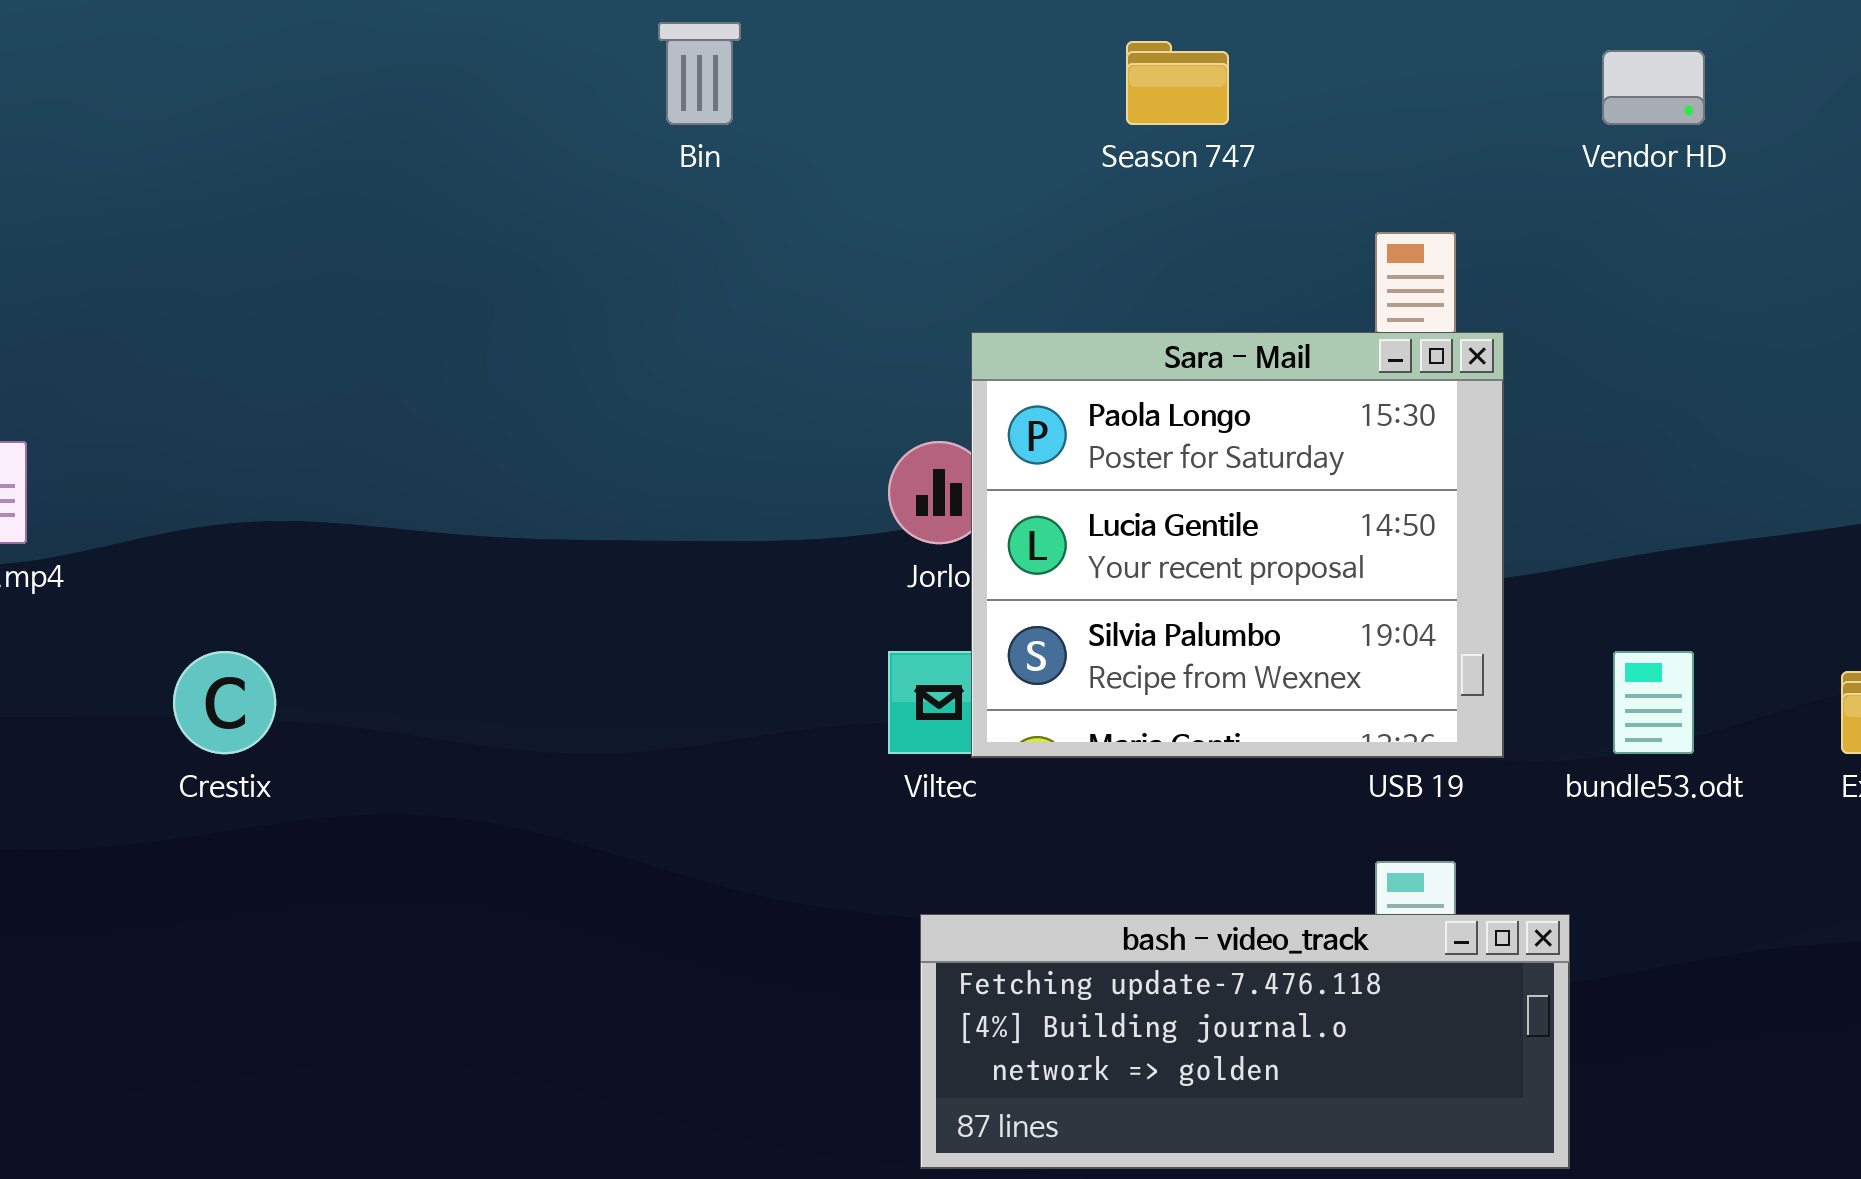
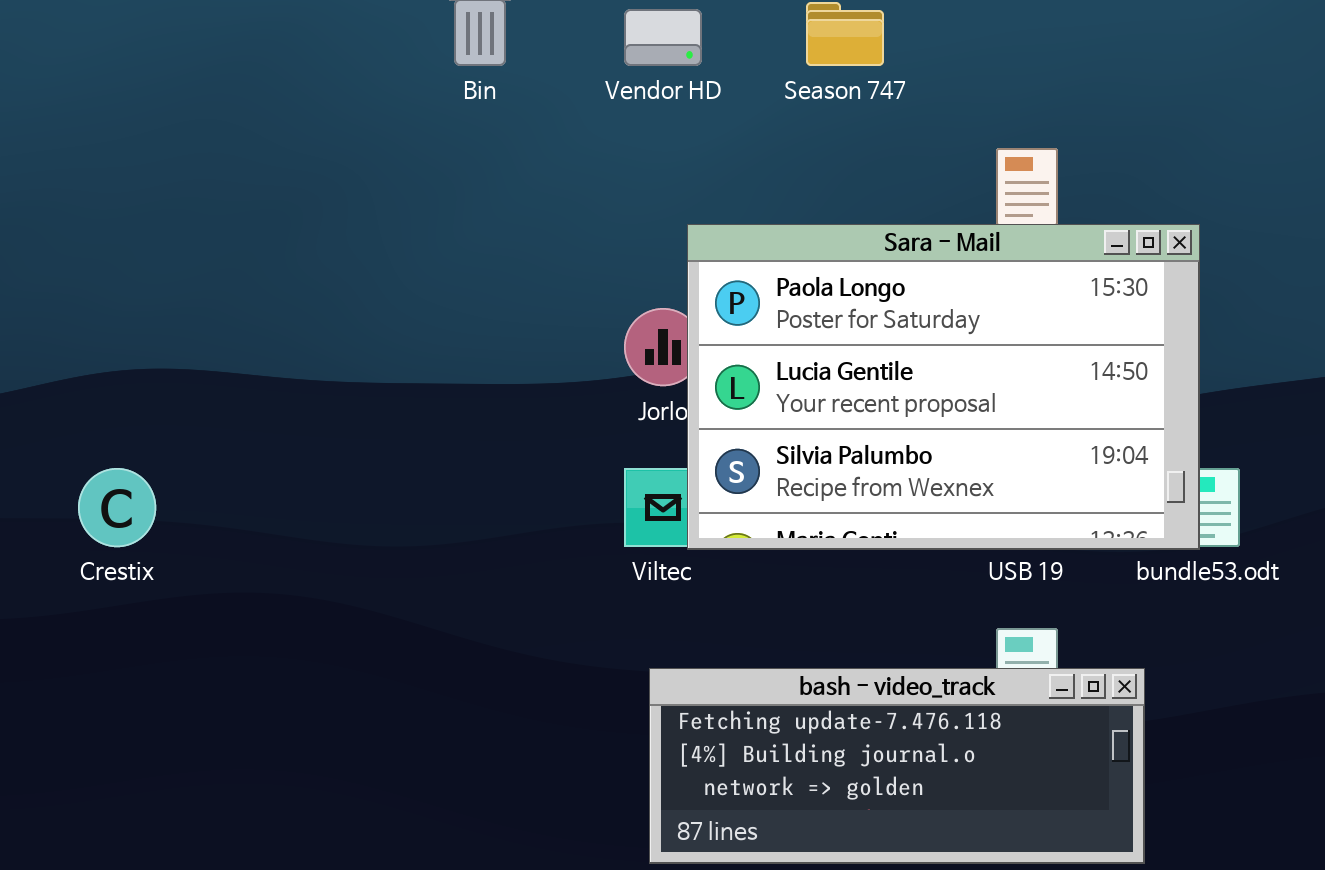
Vendor HD: [1602,50,1705,125] -> [624,9,702,66], moved
Sara - Mail: [971,332,1504,758] -> [687,224,1200,550], resized

